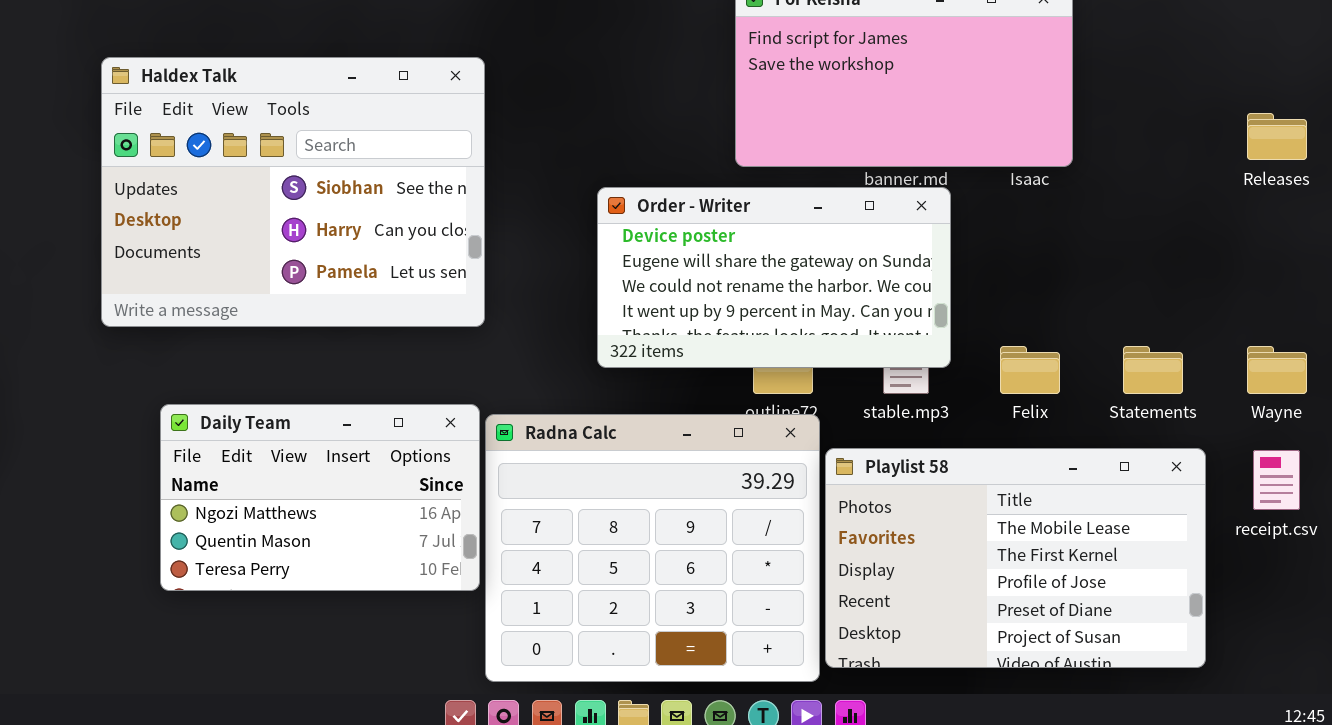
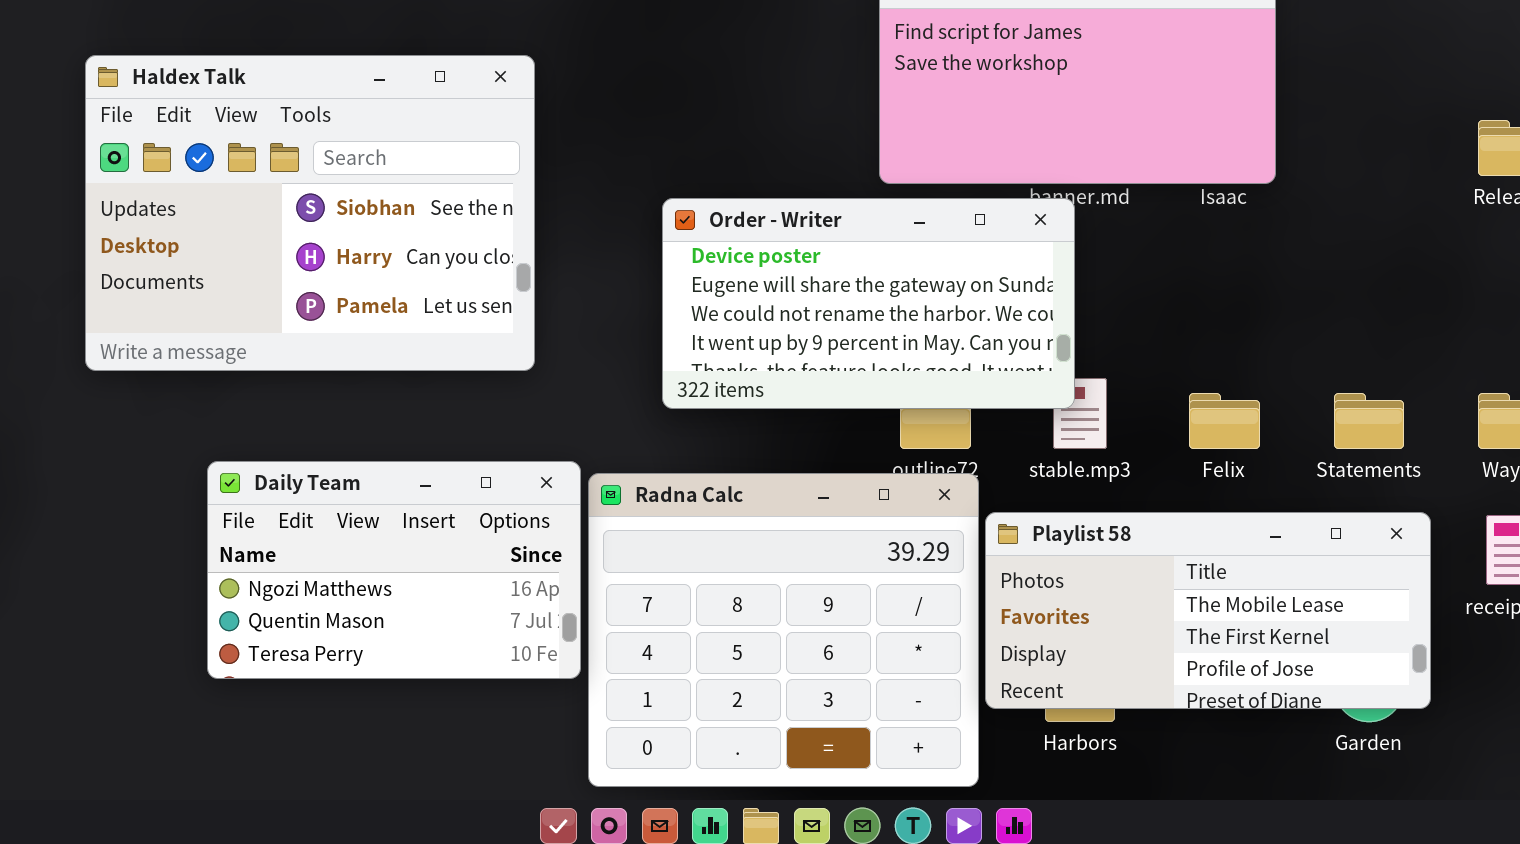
Haldex Talk: [101,57,485,327] -> [85,55,535,371], moved
Order - Writer: [597,187,951,368] -> [662,198,1075,409], moved
Playlist 58: [825,448,1206,668] -> [985,512,1431,709], resized

